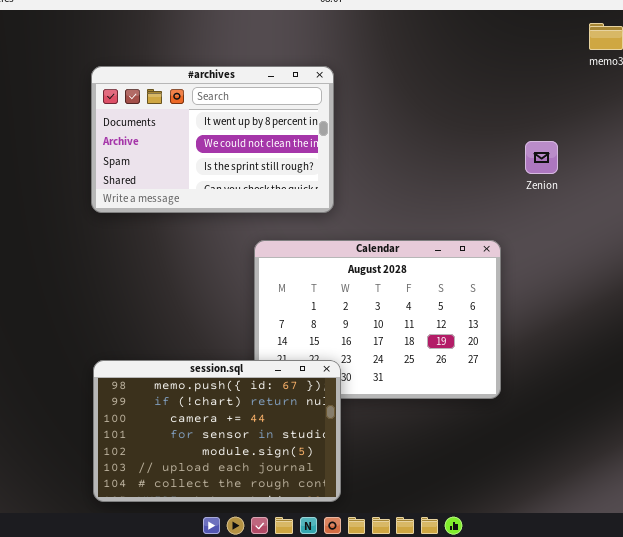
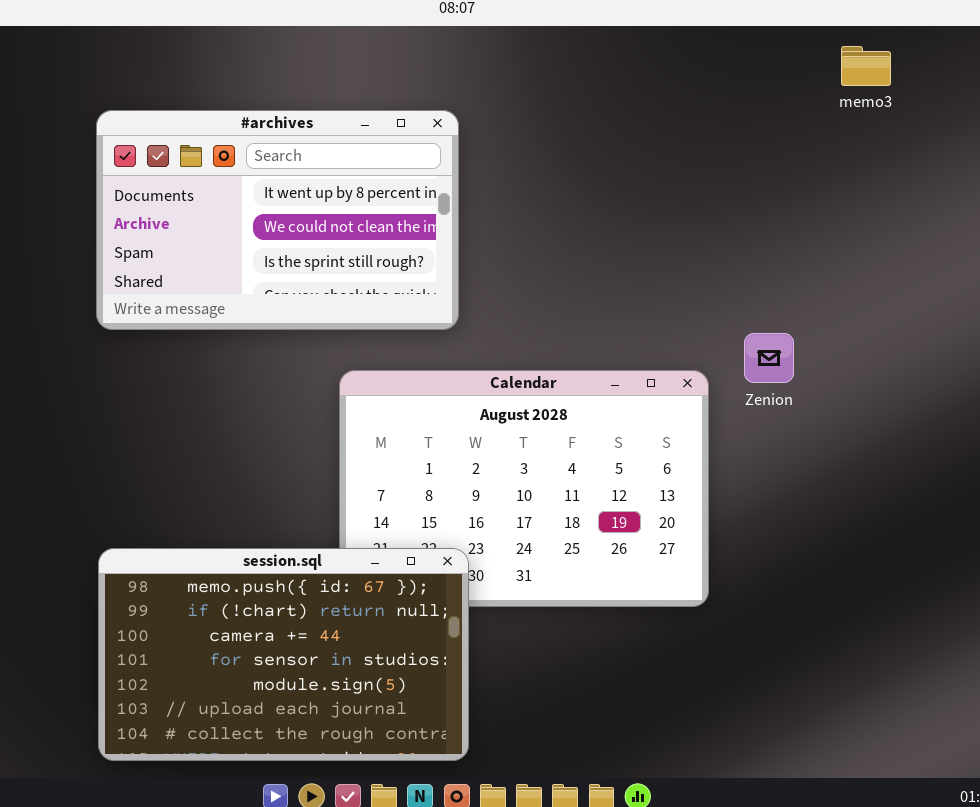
Zenion: [525,141,558,174] -> [744,333,794,383], moved

